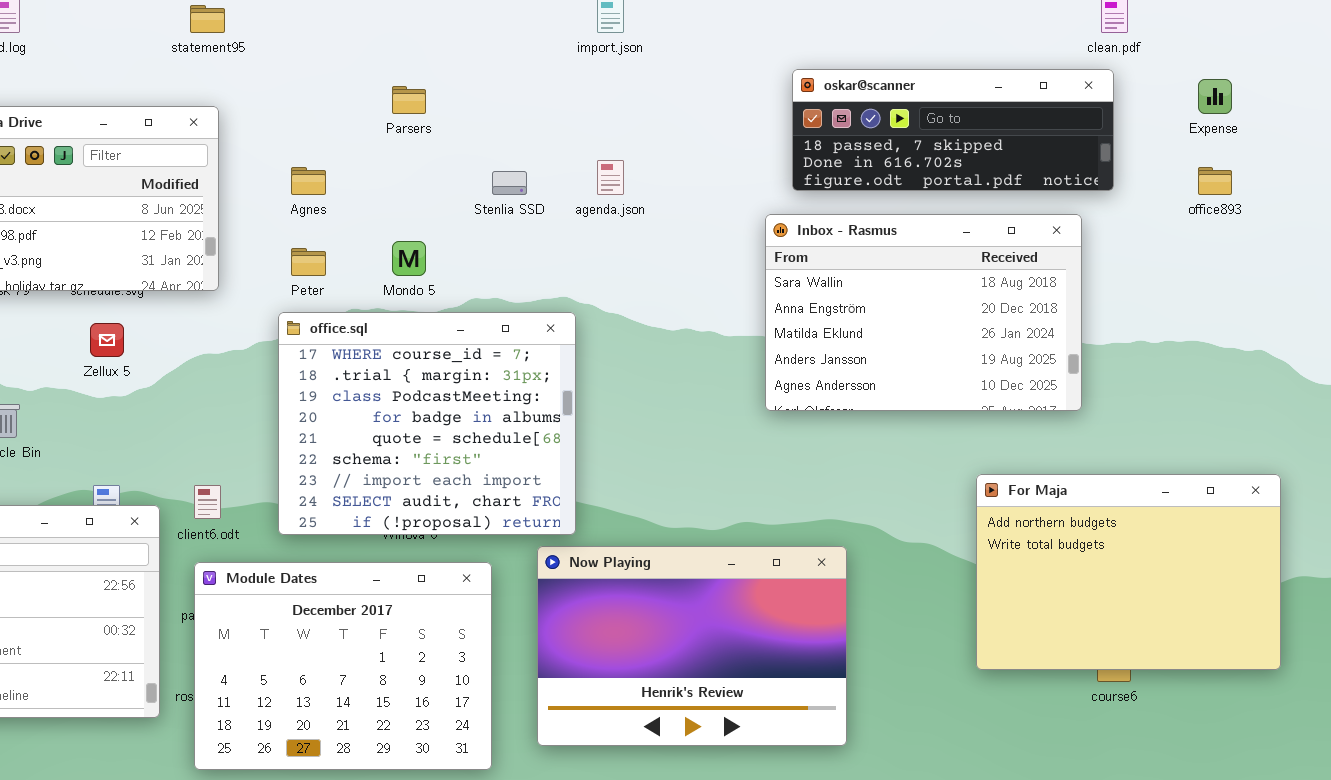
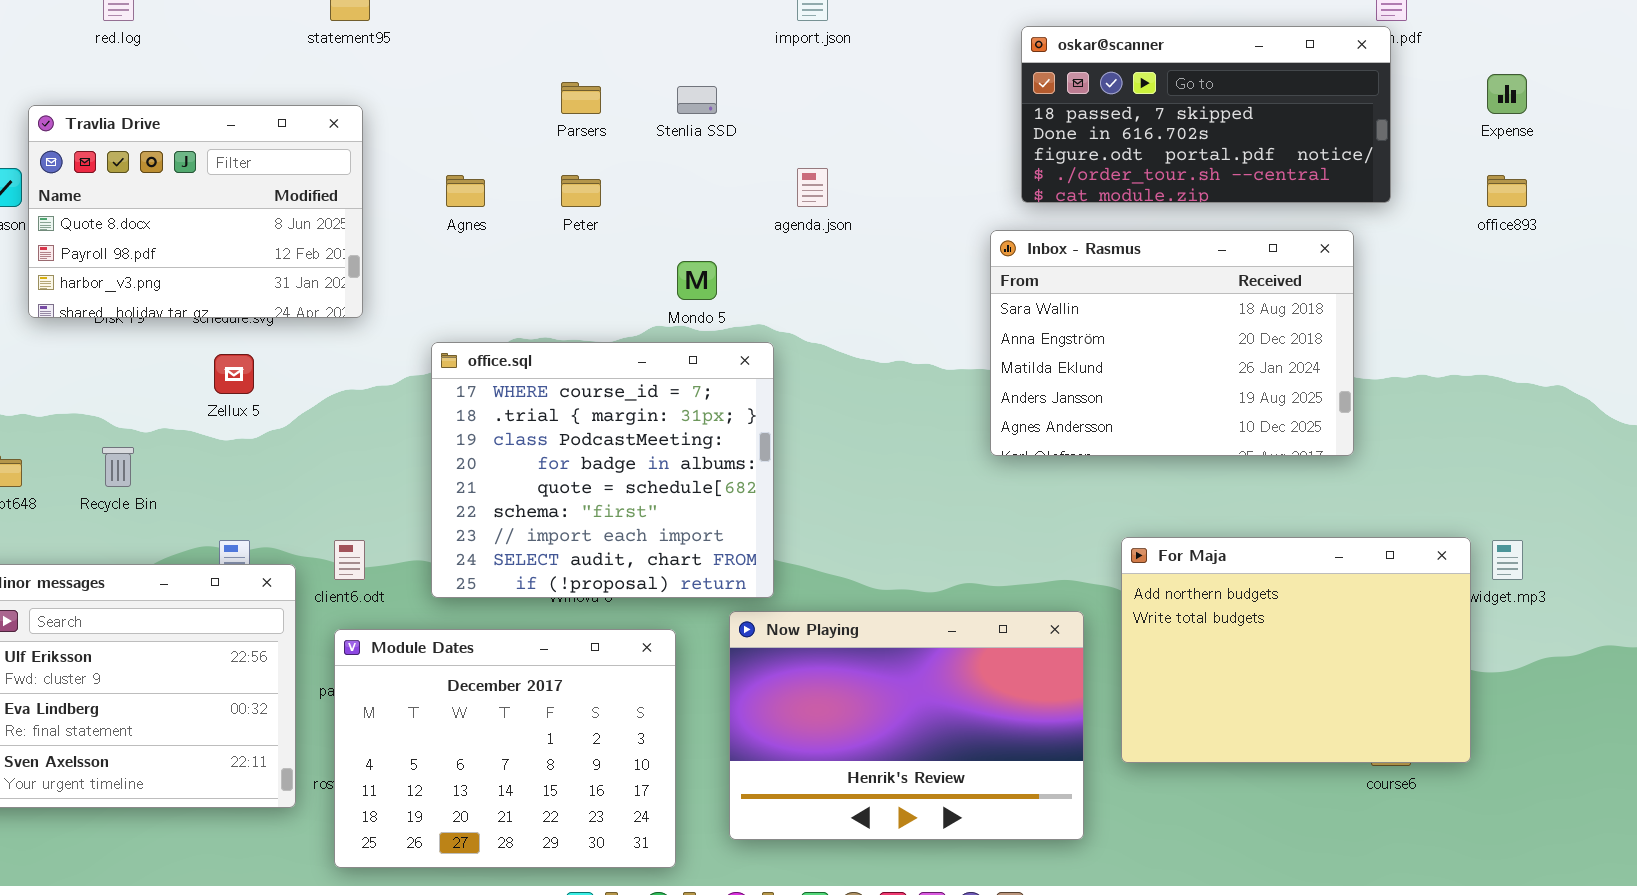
oskar@scanner: [792,69,1114,191] -> [1021,26,1391,203], resized
Stenlia SSD: [492,171,527,195] -> [677,86,717,114], moved
Mondo 5: [392,241,426,276] -> [677,261,717,300], moved
Peter: [291,248,326,276] -> [561,175,601,207], moved
For Maja: [976,474,1281,670] -> [1121,537,1471,763], moved

